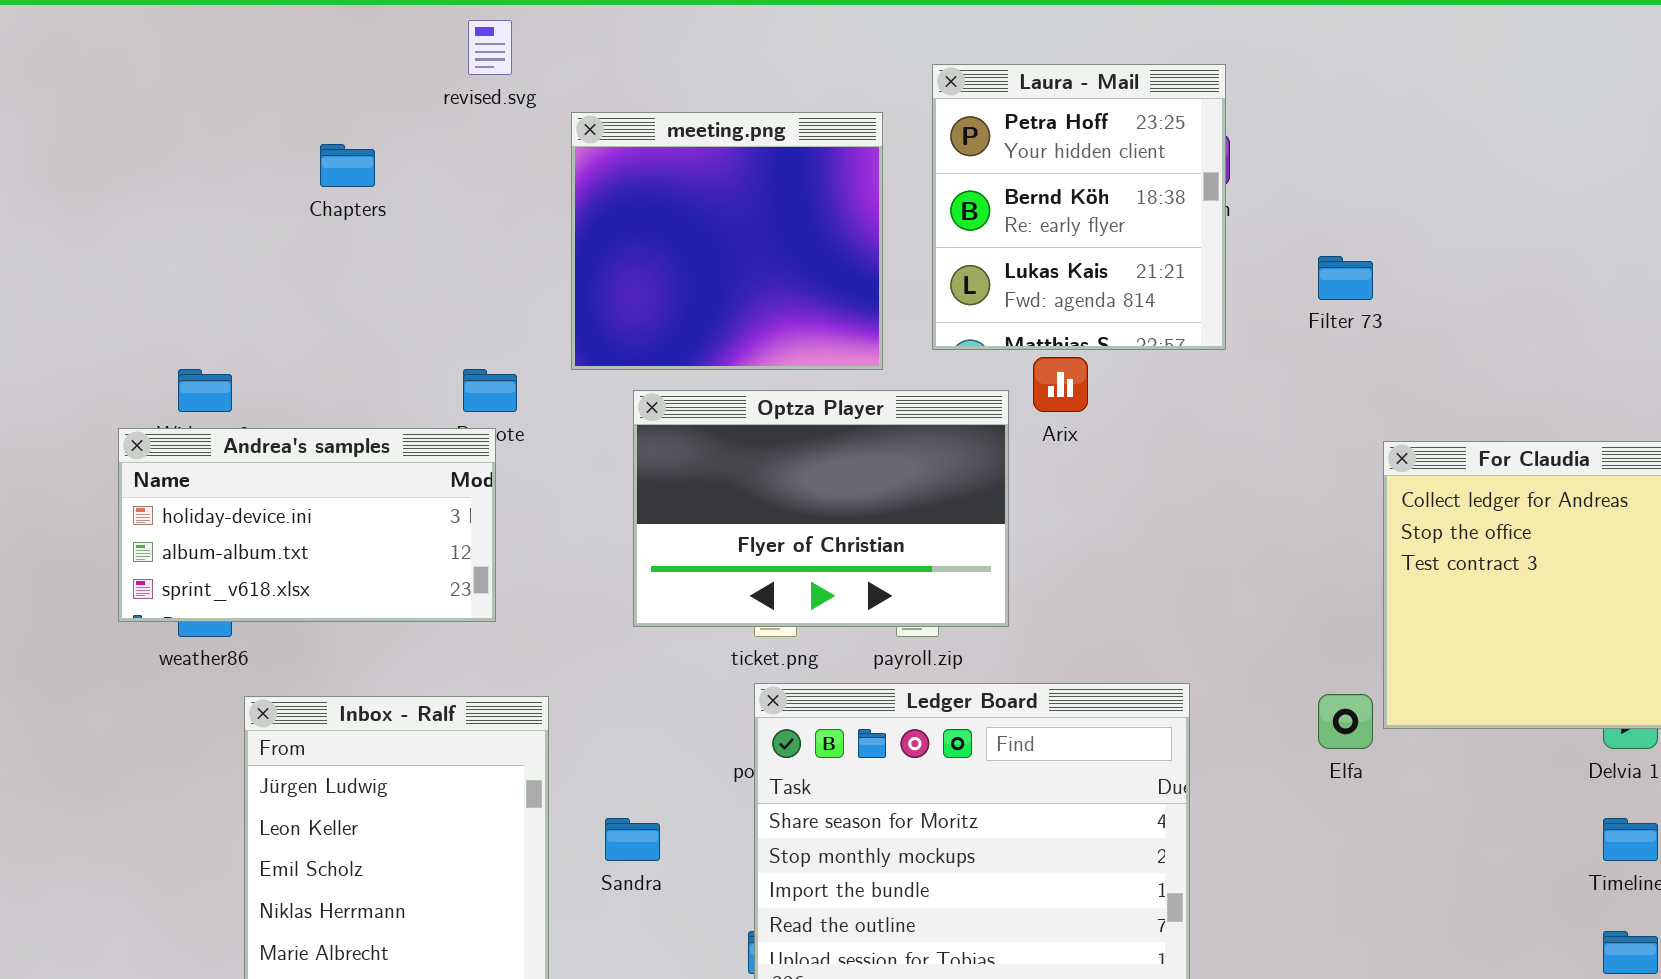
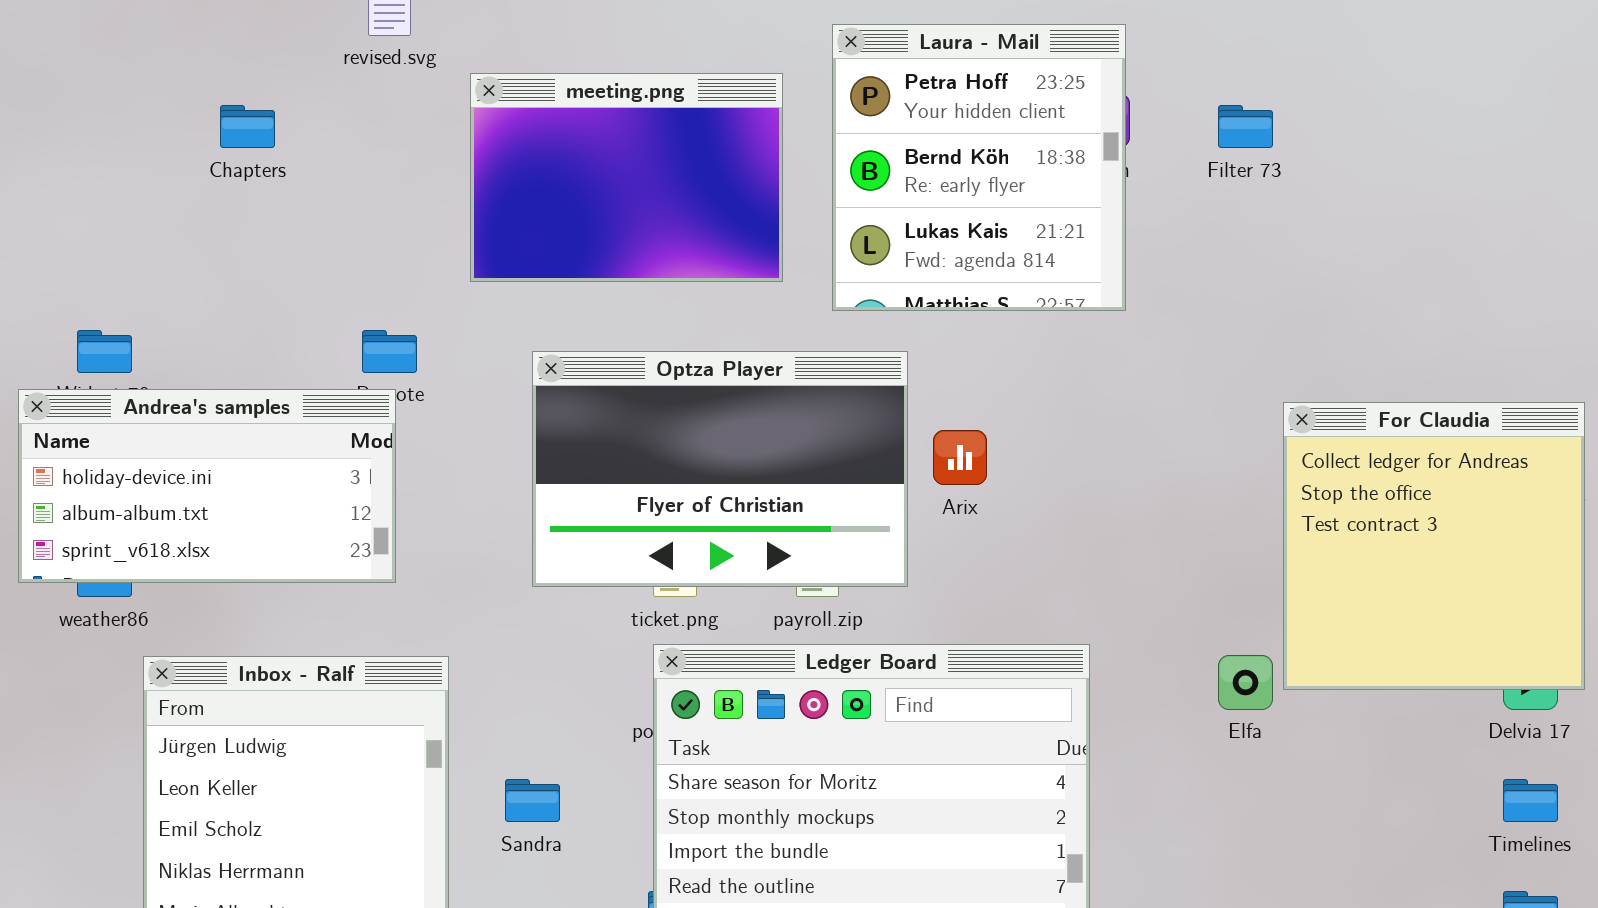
meeting.png: [571,112,883,370] -> [470,73,783,282], resized
Filter 73: [1318,256,1373,300] -> [1218,105,1273,148], moved
Arix: [1033,357,1088,412] -> [933,430,987,485], moved

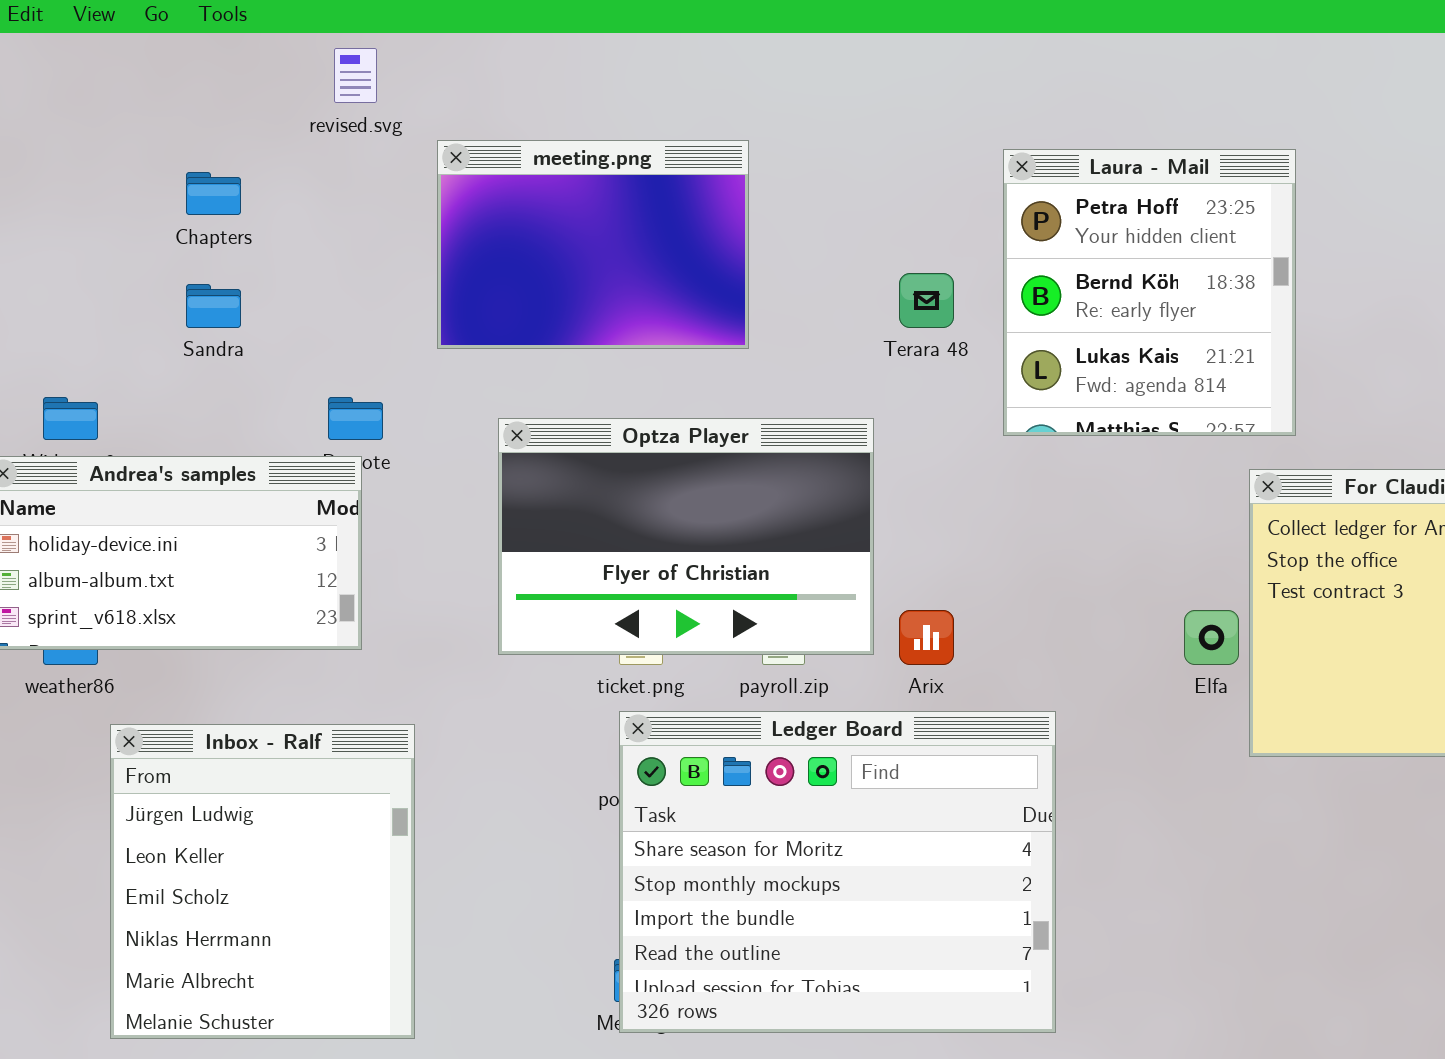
Laura - Mail: [832,24,1126,311] -> [1003,149,1296,436], moved
Arix: [933,430,987,485] -> [899,610,954,665], moved
Elfa: [1218,655,1273,710] -> [1184,610,1239,665], moved
Sandra: [505,779,560,822] -> [186,284,241,328], moved

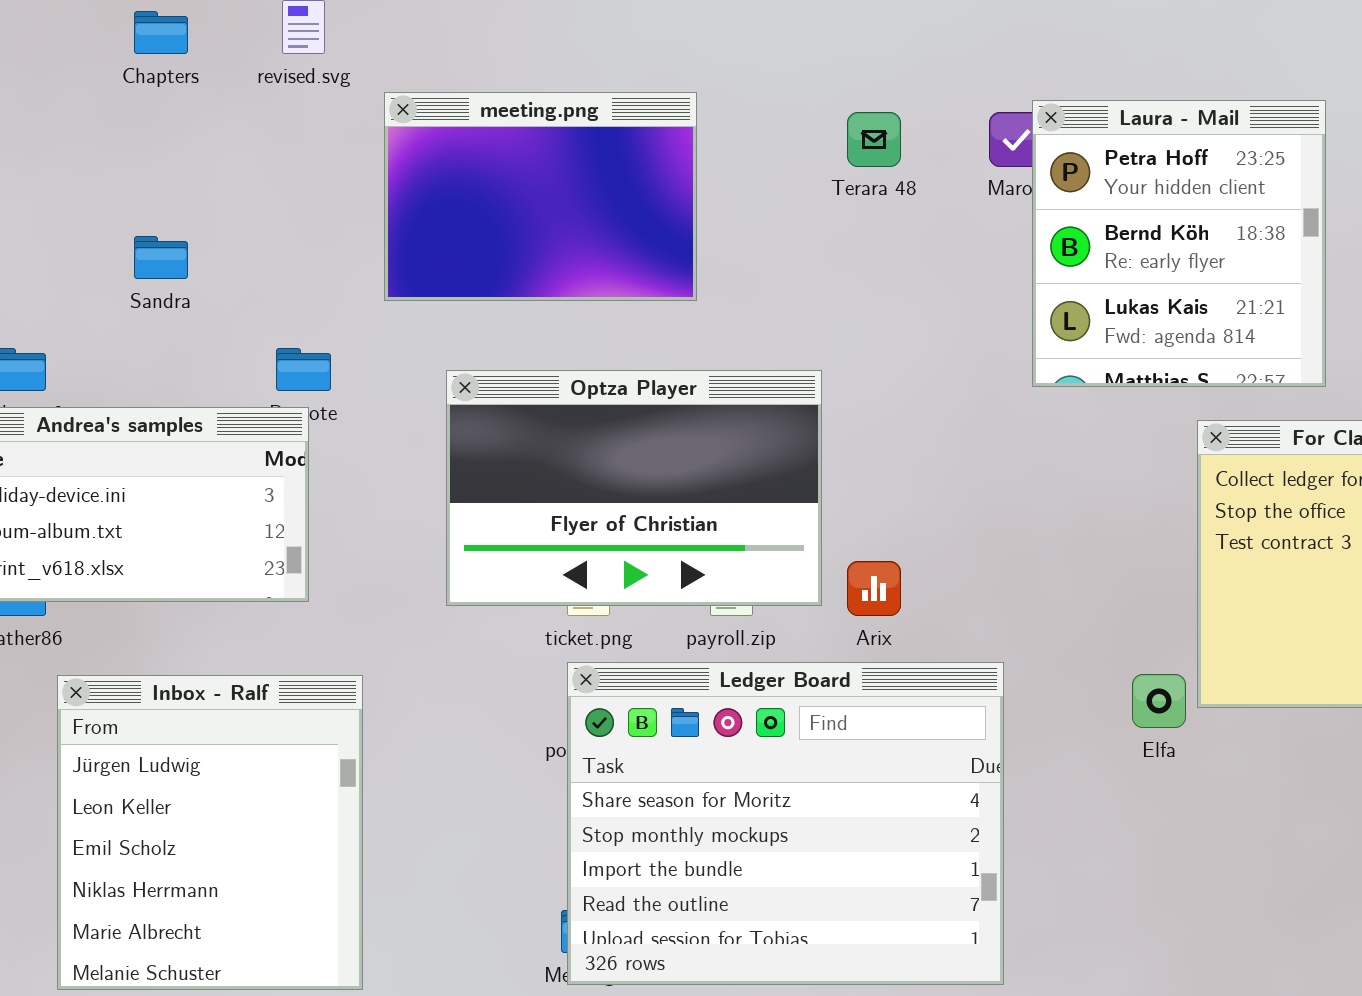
Laura - Mail: [1003,149,1296,436] -> [1032,100,1326,387], moved
Chapters: [186,172,241,215] -> [134,11,188,54], moved
Terara 48: [899,273,954,328] -> [847,112,901,167], moved
Elfa: [1184,610,1239,665] -> [1132,674,1186,728], moved

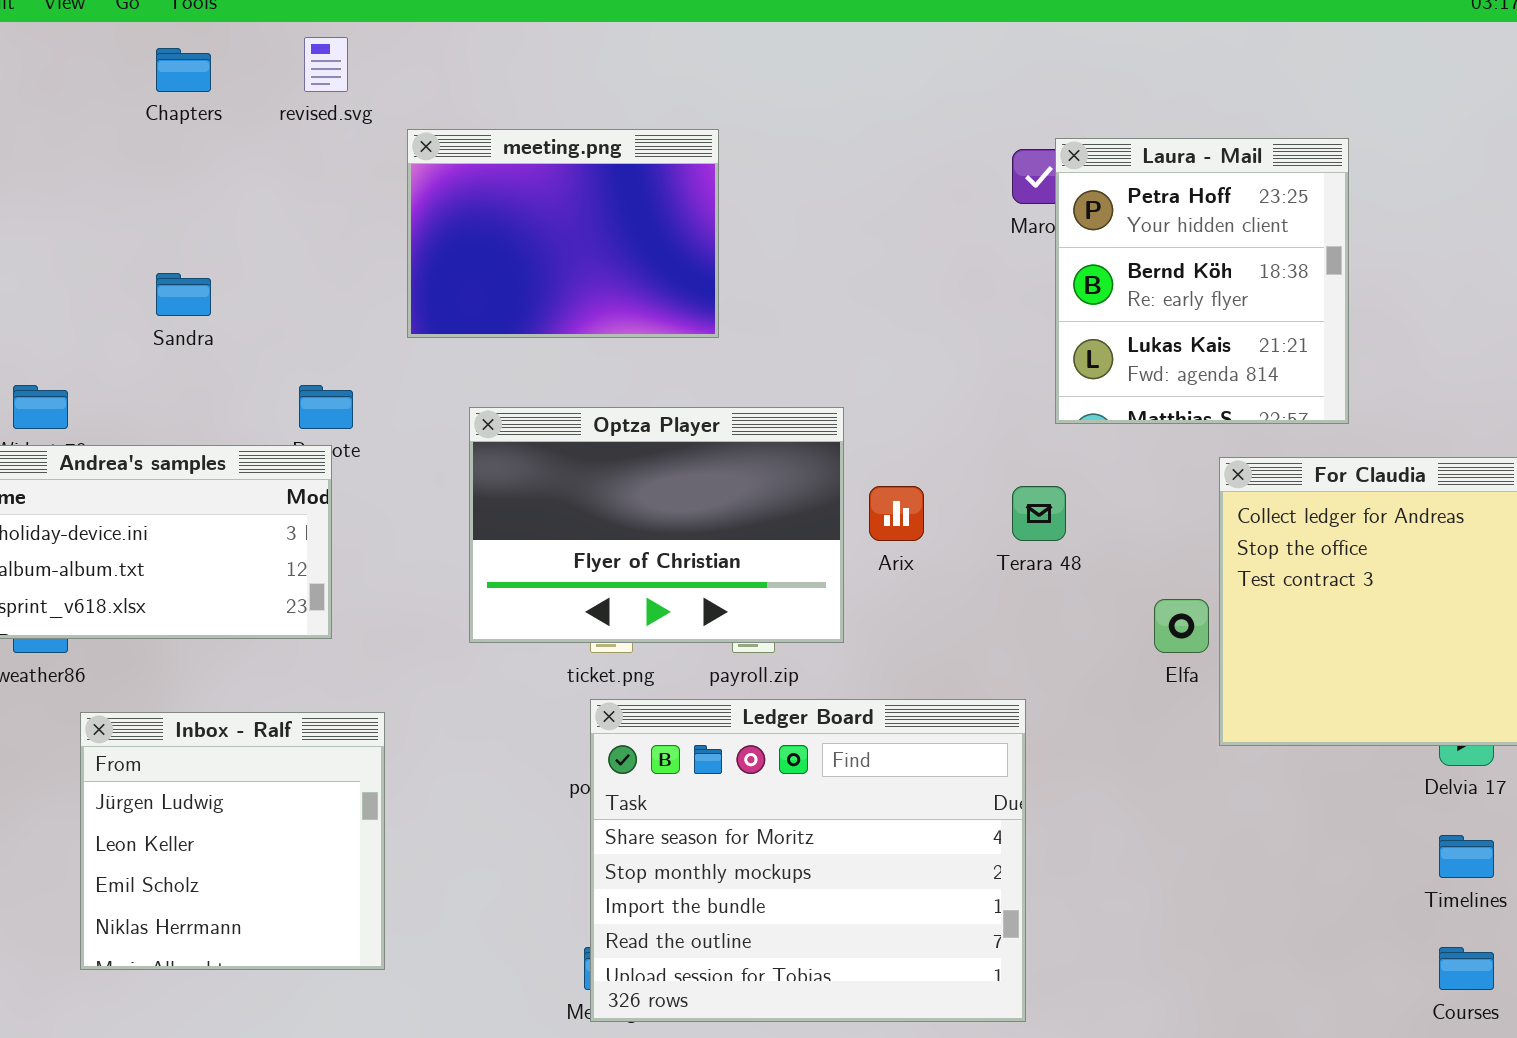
Terara 48: [847,112,901,167] -> [1012,486,1066,541], moved
Arix: [847,561,901,616] -> [869,486,924,541], moved
Elfa: [1132,674,1186,728] -> [1154,599,1209,653], moved
Inbox - Ralf: [57,675,363,990] -> [80,712,385,970], resized

